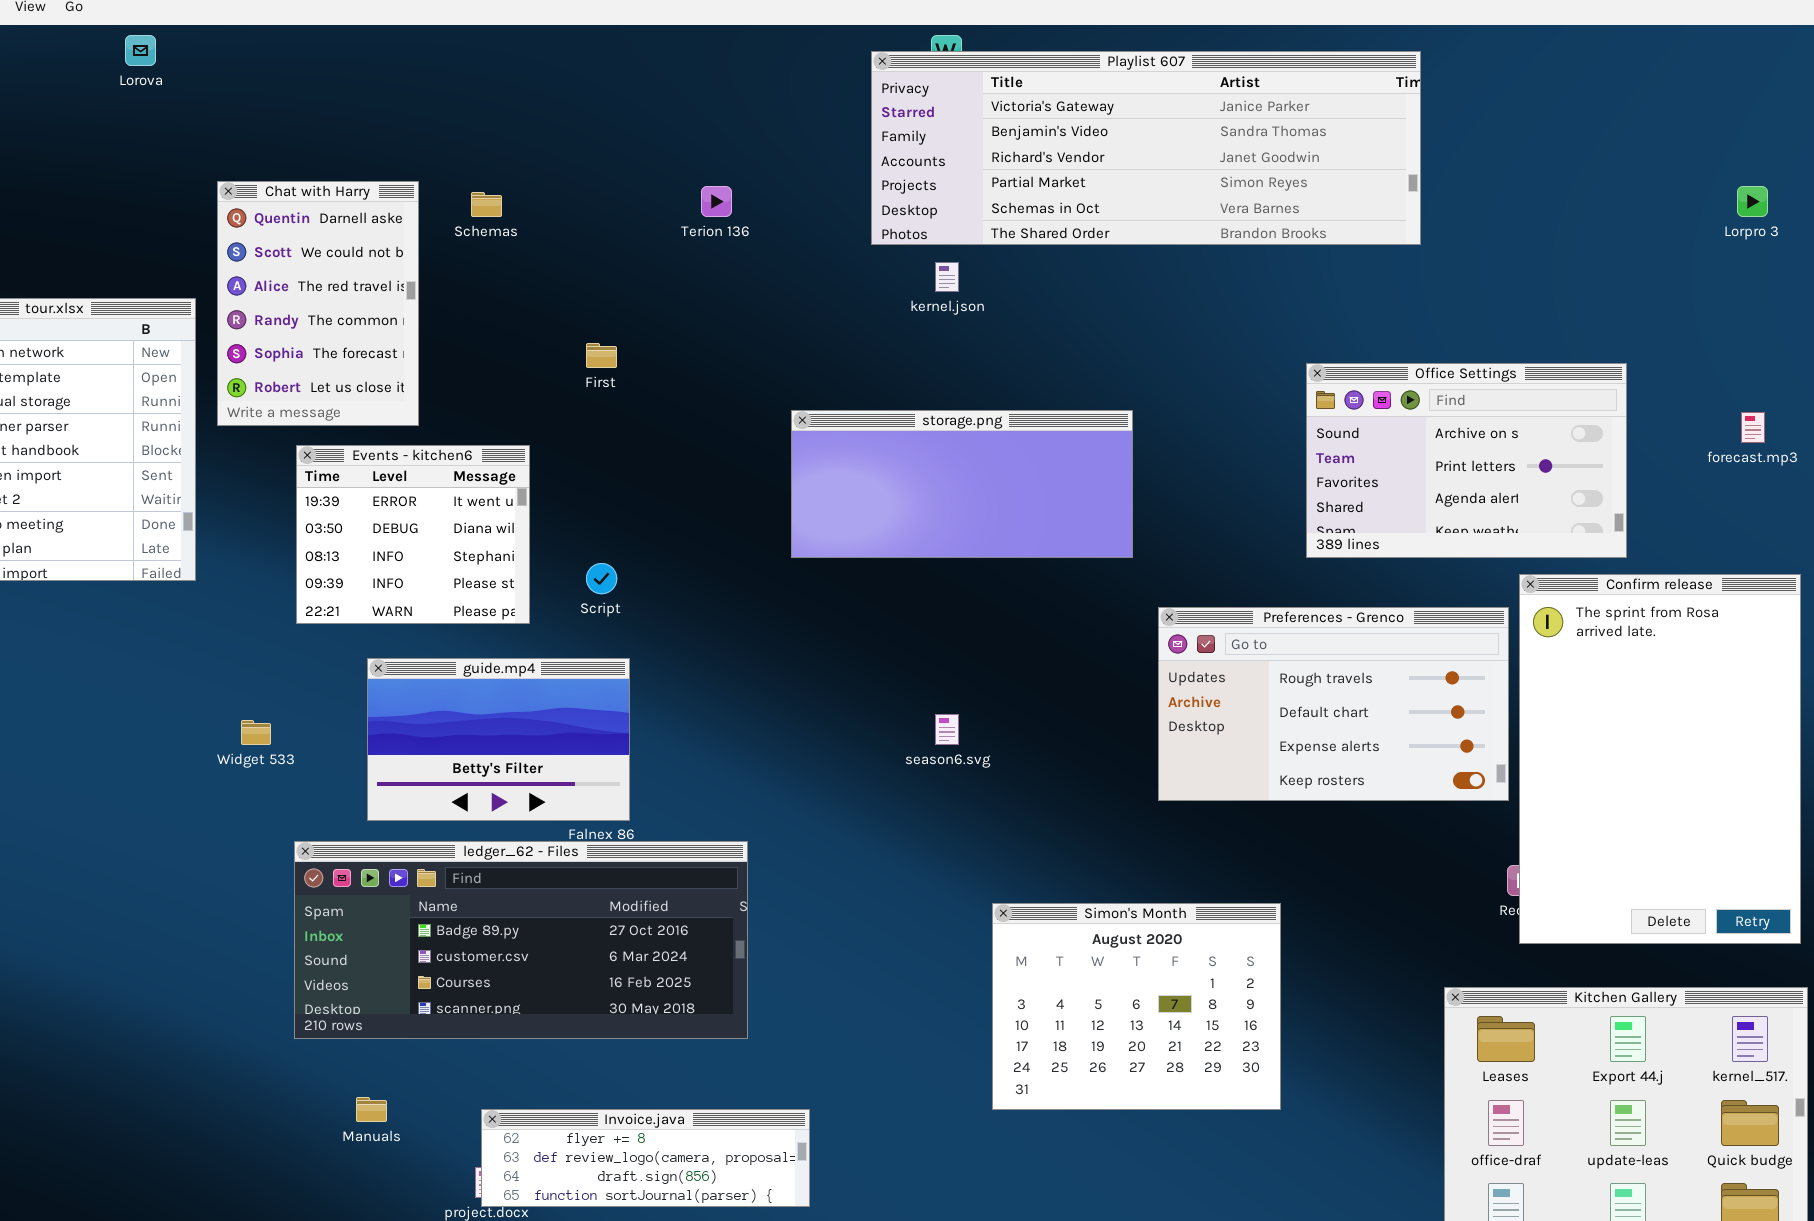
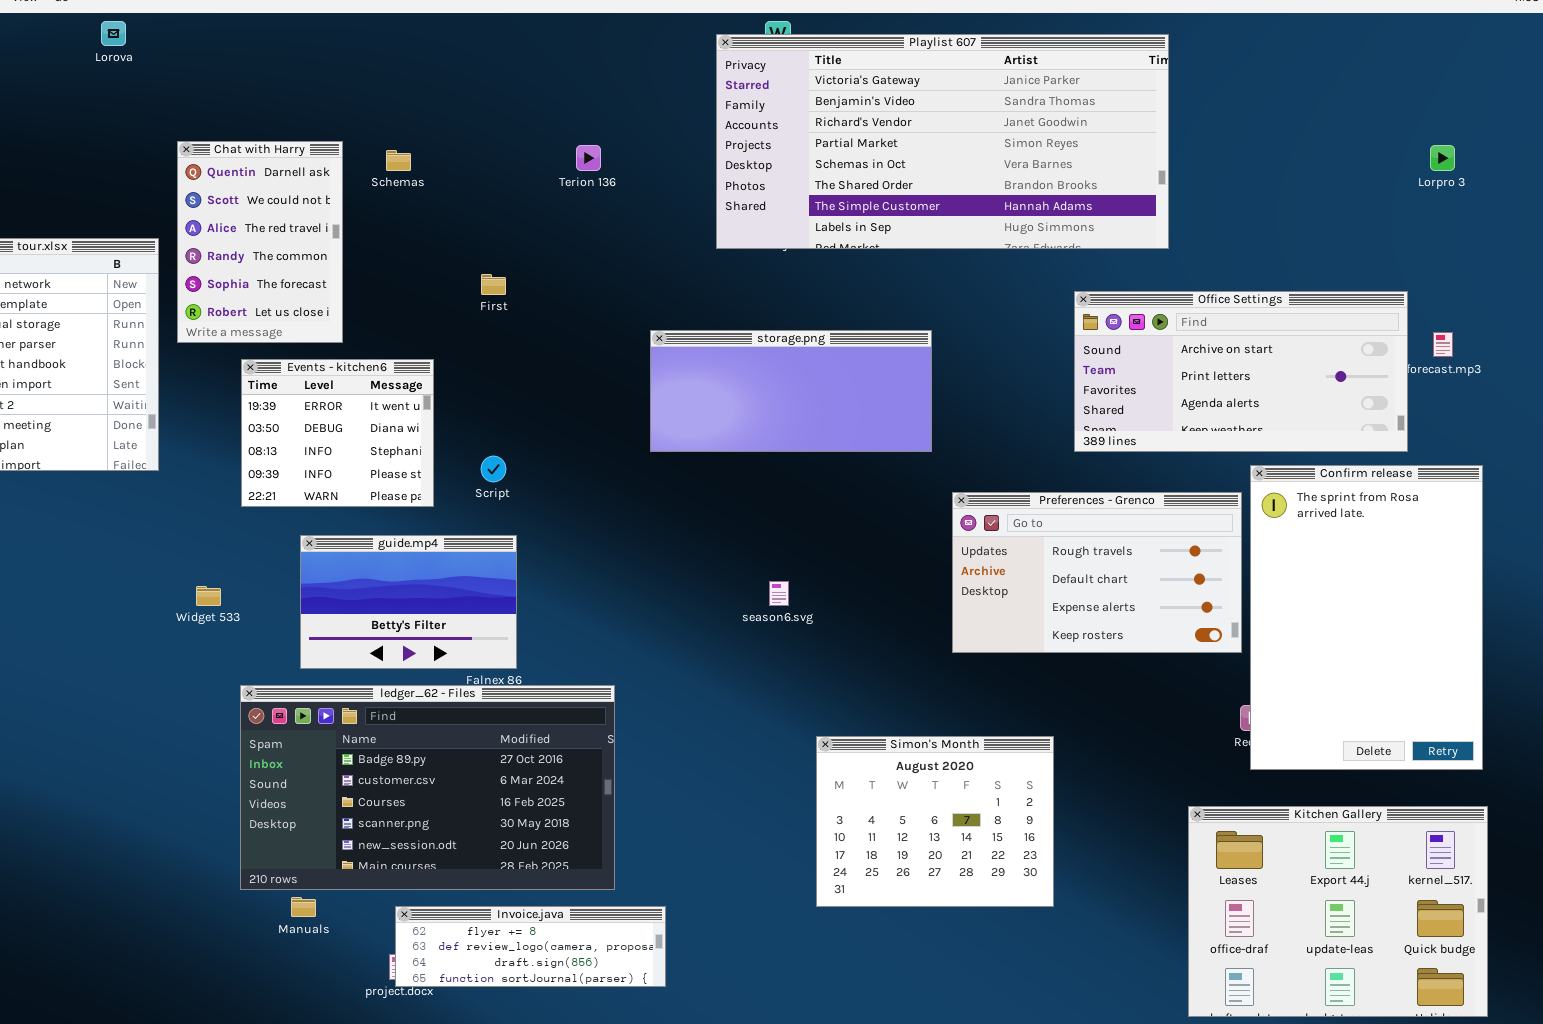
Playlist 607: [871,51,1421,245] -> [716,34,1169,249], resized
Office Settings: [1306,363,1627,558] -> [1074,291,1408,452], resized
ledger_62 - Files: [294,841,748,1039] -> [240,685,615,890], resized

